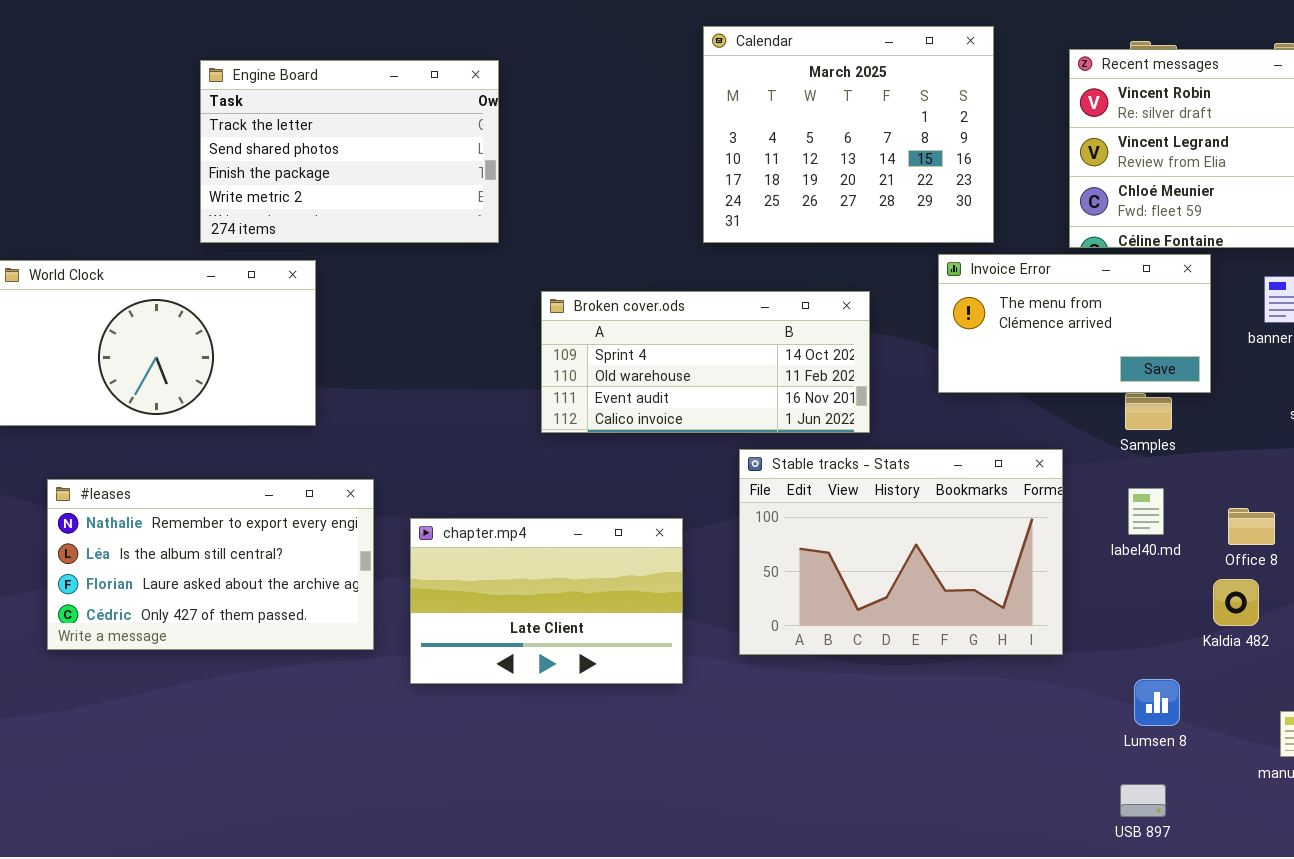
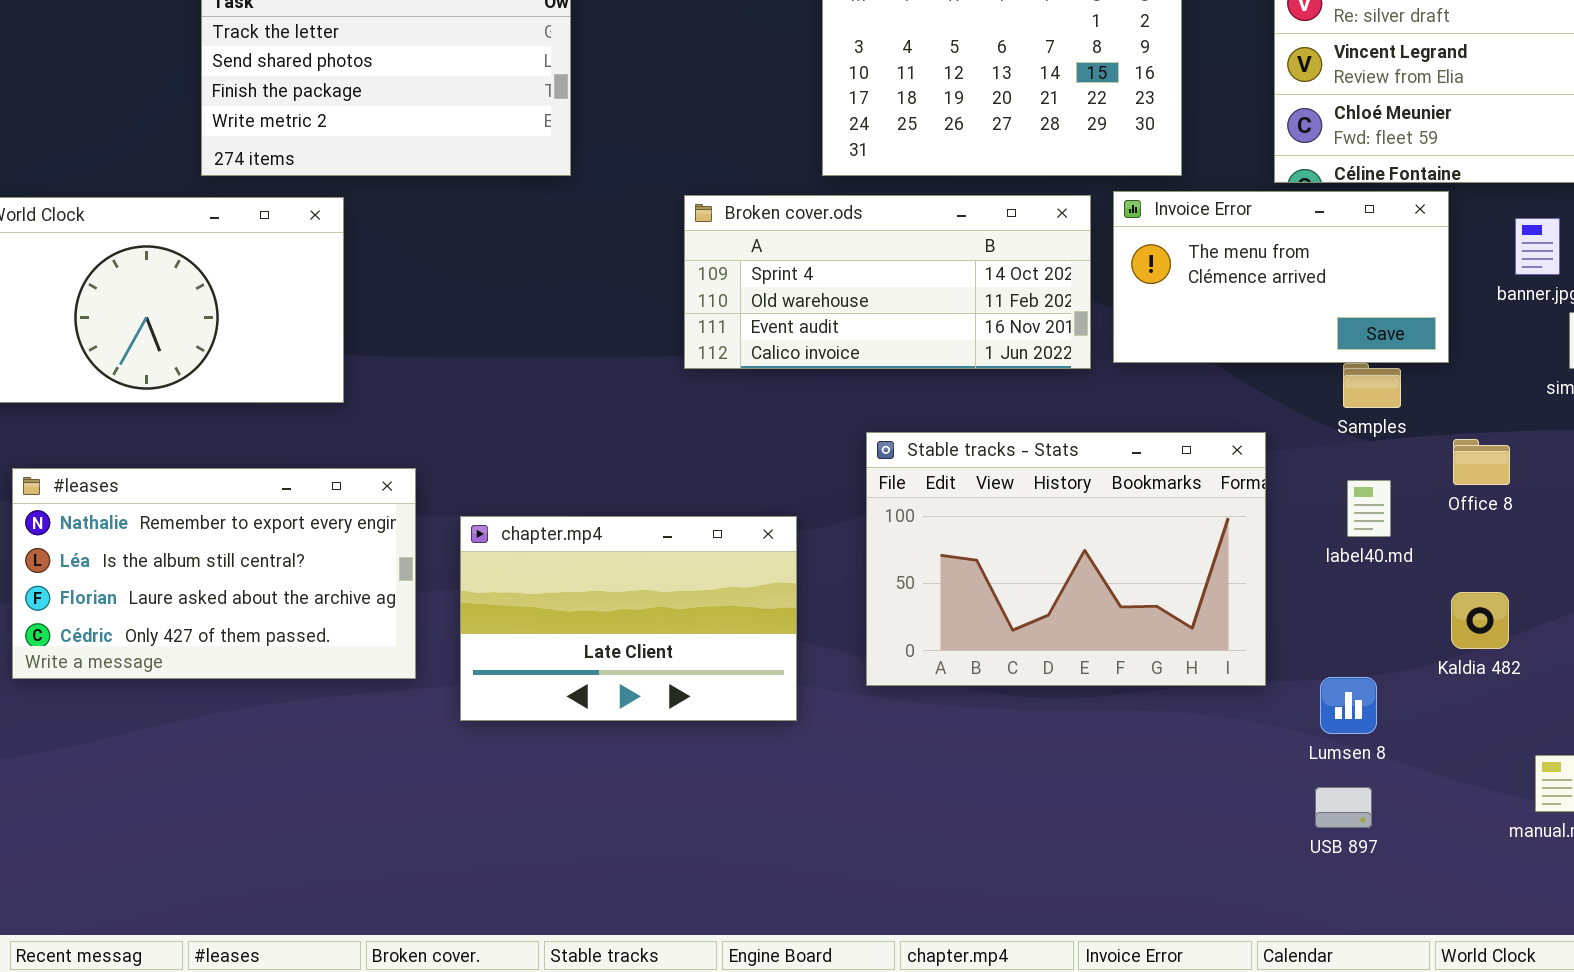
Broken cover.ods: [541,291,870,433] -> [684,195,1091,369], moved
Office 8: [1228,508,1275,545] -> [1453,439,1510,485], moved
Lumsen 8: [1134,679,1180,726] -> [1320,677,1377,734], moved
USB 897: [1120,784,1166,817] -> [1315,787,1372,828], moved

